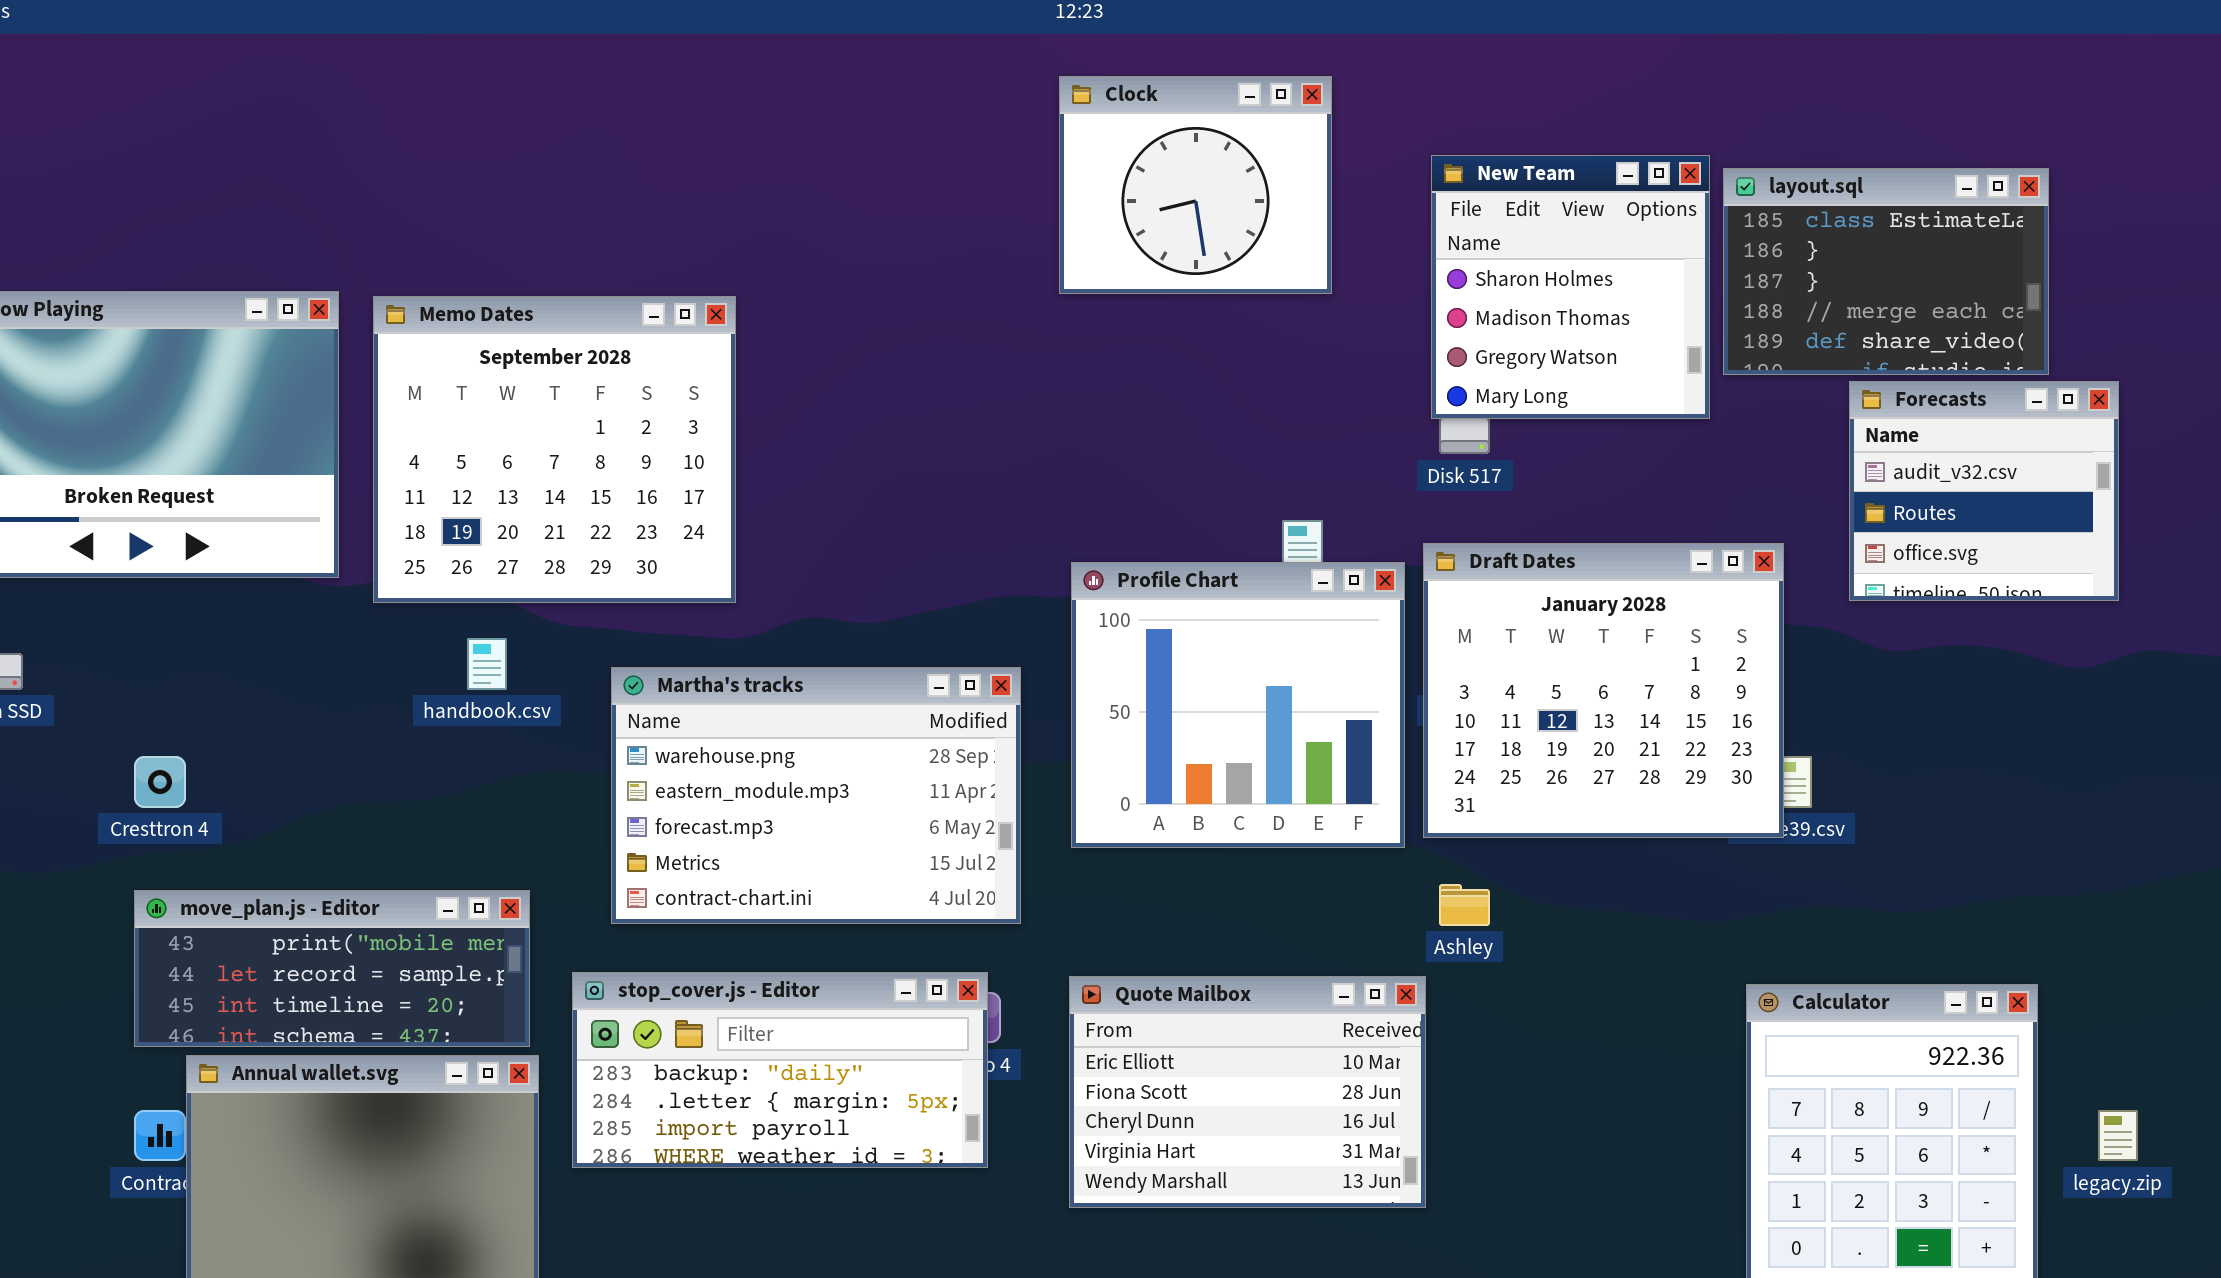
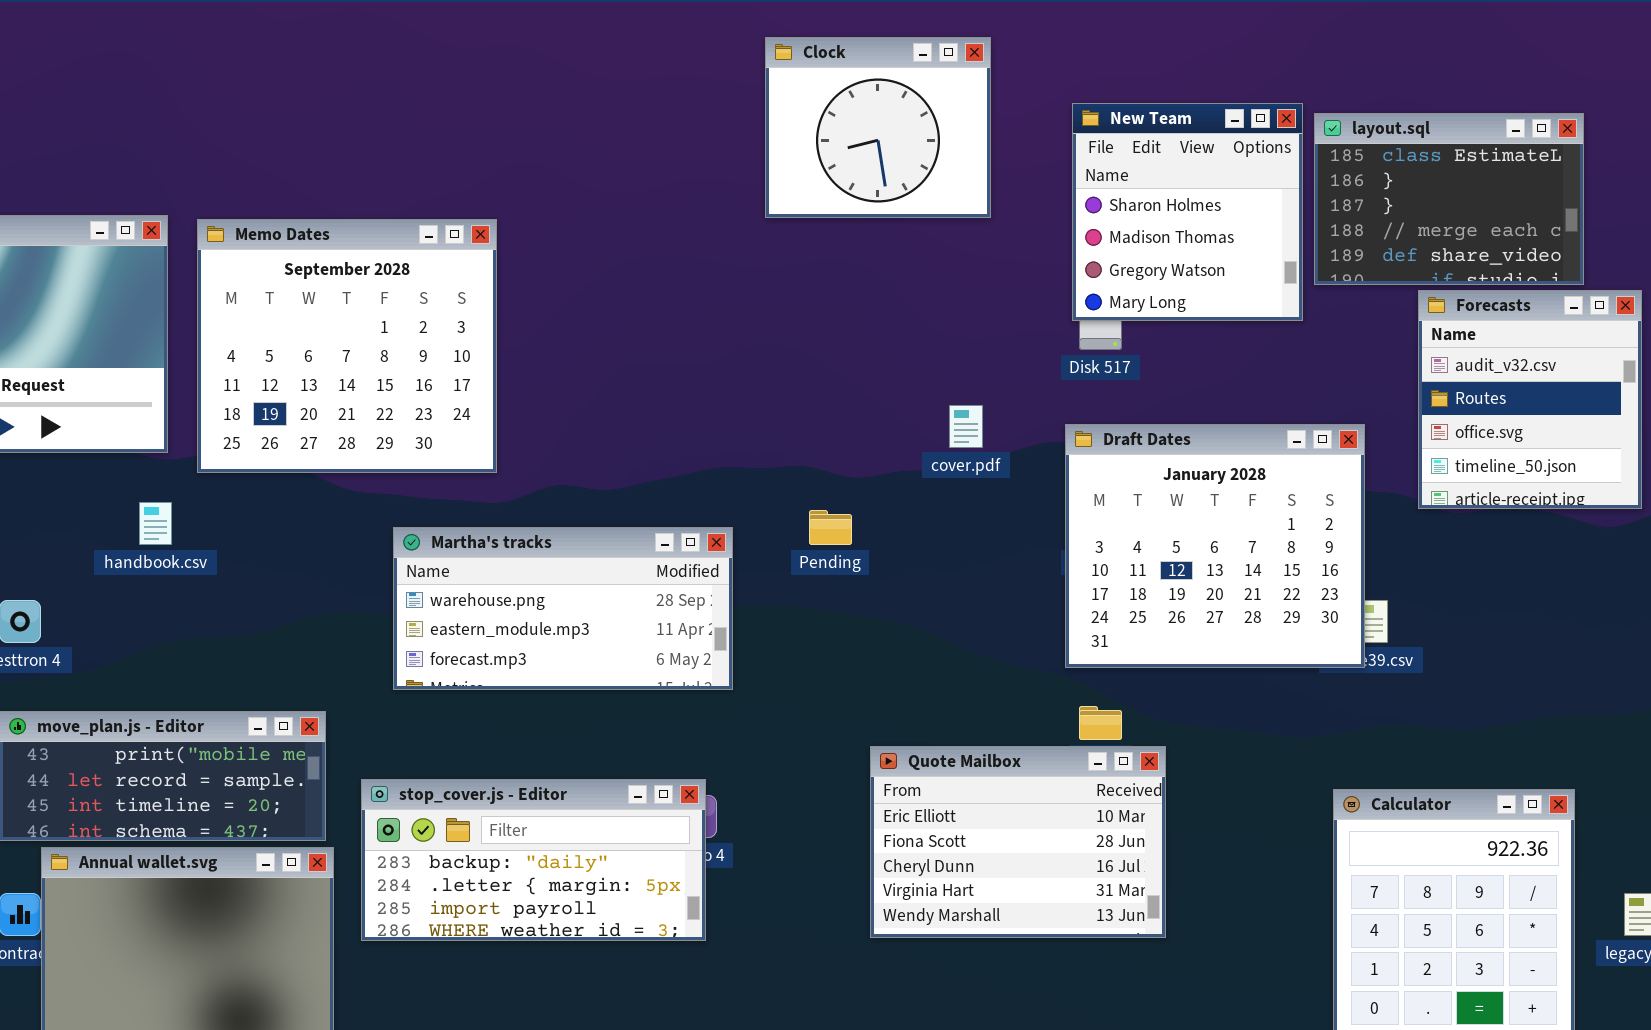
Forecasts: [1849,381,2119,601] -> [1418,290,1642,509], resized
Profile Chart: [1071,562,1405,848] -> none, closed
handbook.csv: [467,638,507,690] -> [139,502,172,545], moved
Martha's tracks: [611,667,1021,924] -> [393,527,733,690], resized
Quote Mailbox: [1069,976,1426,1208] -> [870,746,1166,938], moved

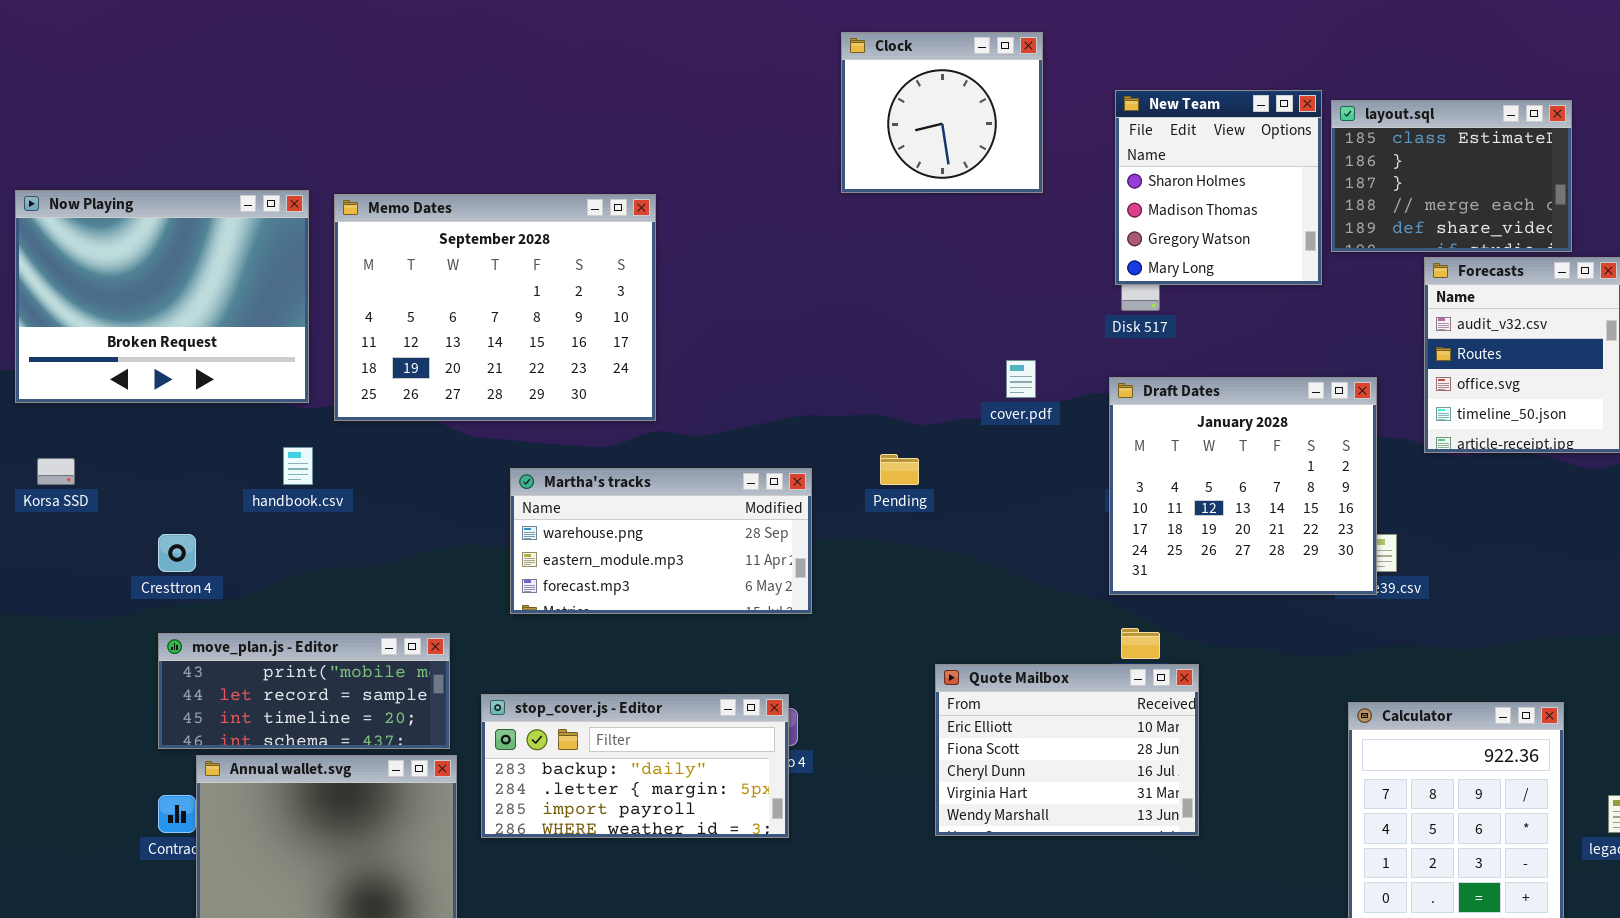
Memo Dates: [197,219,497,473] -> [334,194,656,421], resized

